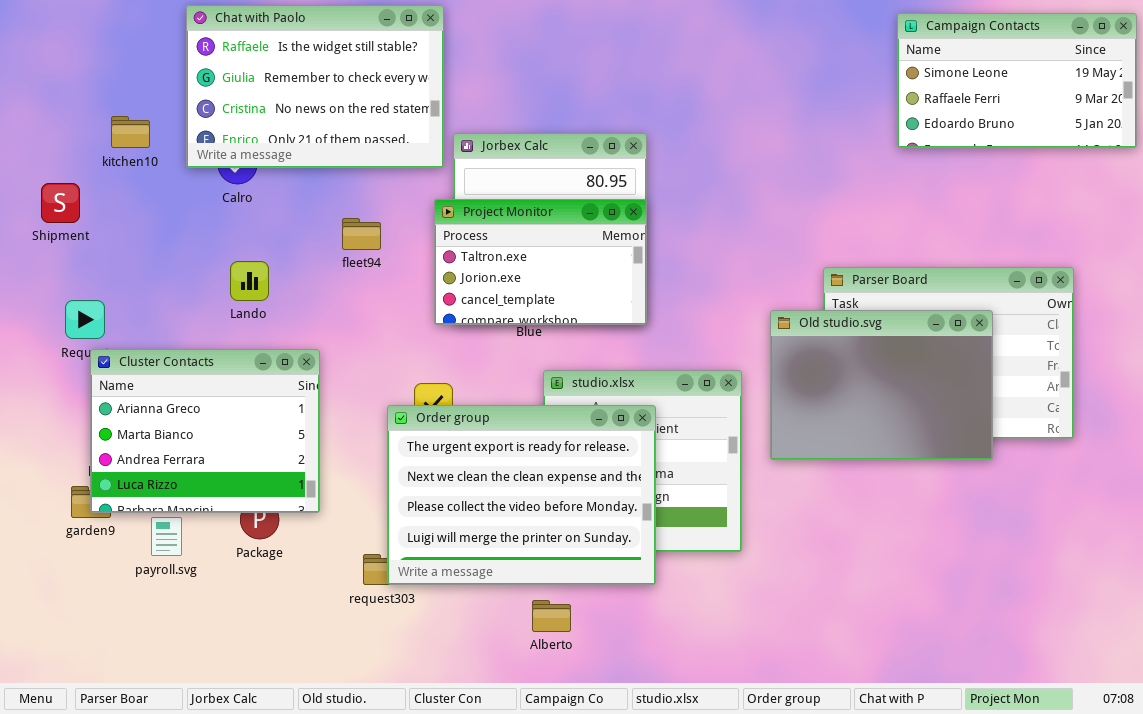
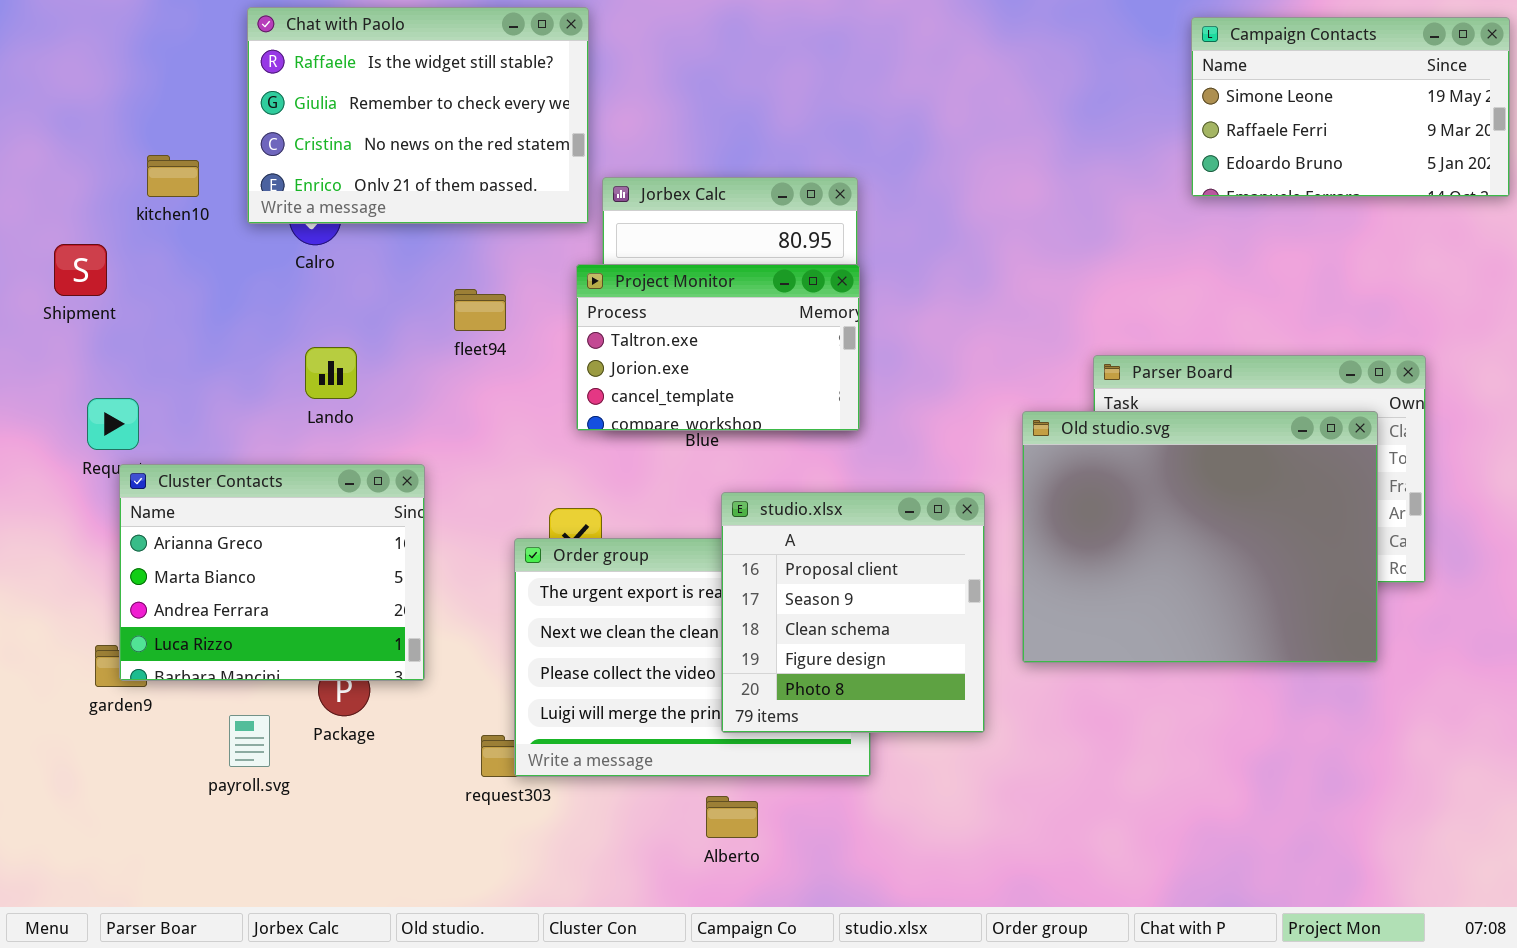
Old studio.svg: [770,310,993,460] -> [1022,411,1378,663], resized
studio.xlsx: [543,370,742,552] -> [721,492,985,733], raised
payroll.svg: [151,517,182,556] -> [229,715,270,767], moved

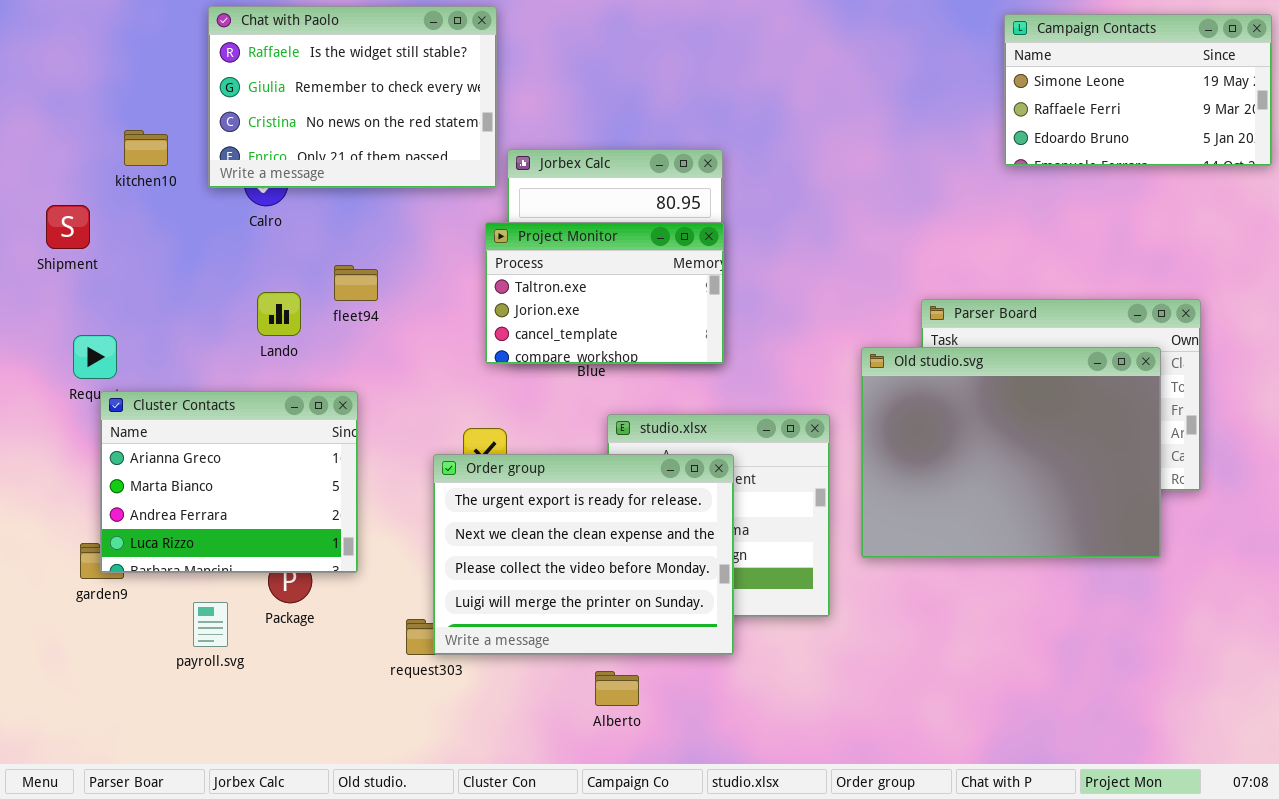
fleet94: [454,289,506,331] -> [334,265,378,301], moved
Order group: [514,538,871,777] -> [433,454,734,655], raised

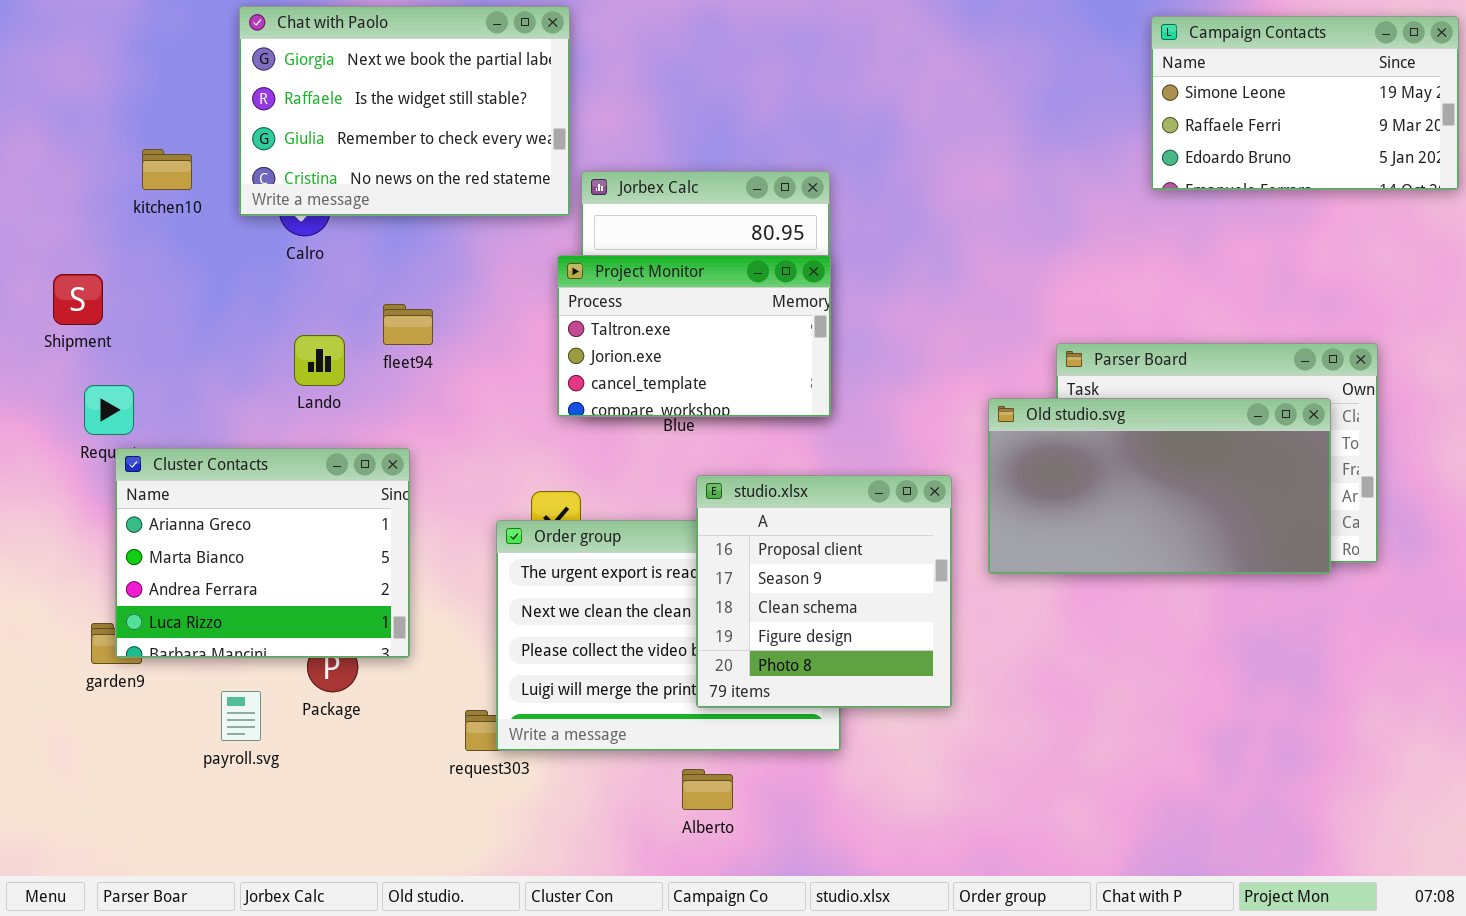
Chat with Paolo: [208,6,497,188] -> [239,6,570,216], scrolled up 1 row
Shipment: [46,205,90,249] -> [53,274,103,325], moved
Old studio.svg: [861,347,1161,558] -> [988,398,1331,574], resized
studio.xlsx: [607,414,830,617] -> [696,475,952,708], raised

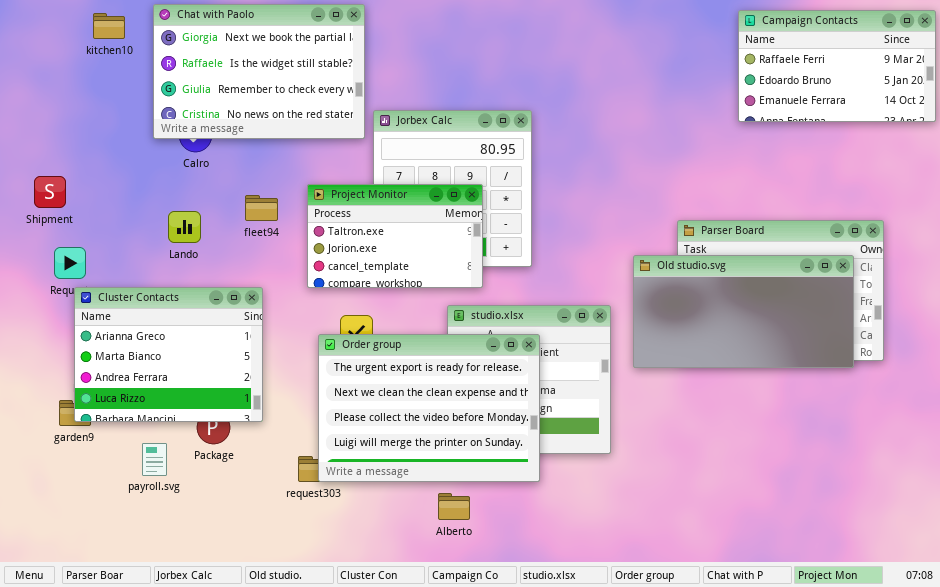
Campaign Contacts: [1151,16,1459,190] -> [738,10,936,122], scrolled down 1 row
kitchen10: [142,149,192,190] -> [93,13,125,39], moved
Project Monitor: [557,255,831,417] -> [307,184,483,288], moved
Lando: [294,335,345,386] -> [168,211,201,243], moved
Order group: [496,520,841,751] -> [318,334,540,482], raised

